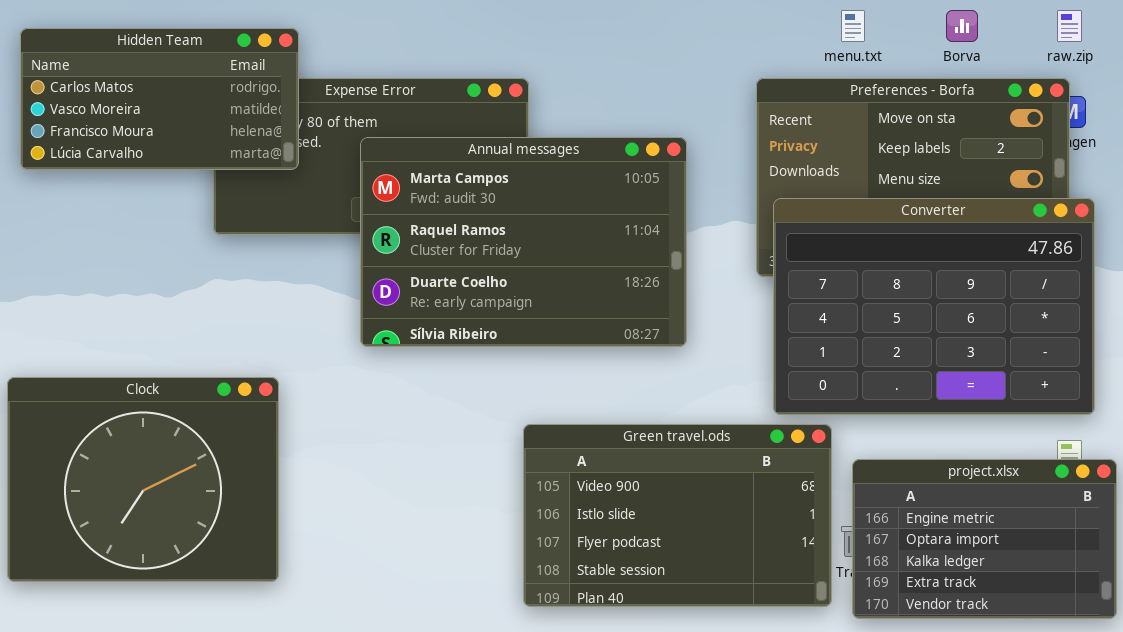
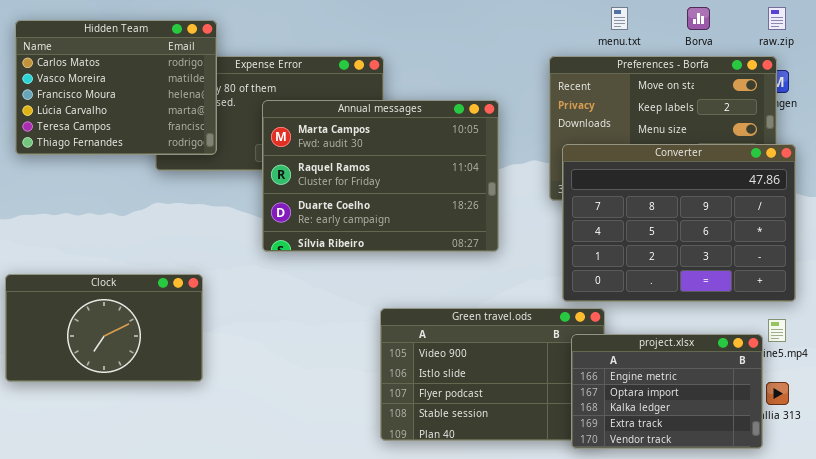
Hidden Team: [20,28,299,170] -> [15,20,217,155], resized
Clock: [7,377,279,582] -> [5,274,203,382], resized
project.xlsx: [852,459,1117,619] -> [571,334,763,449], moved

